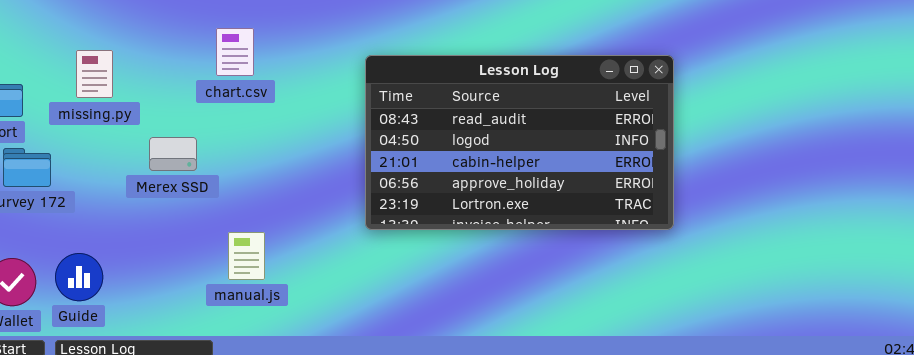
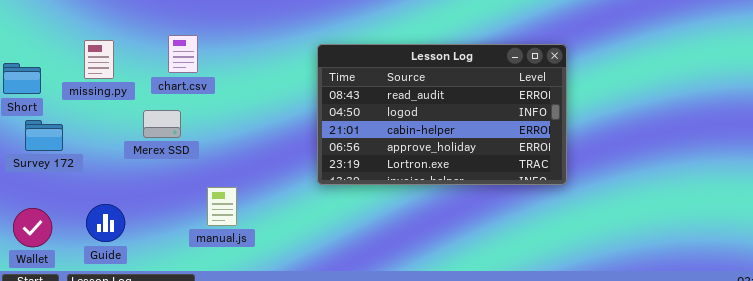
chart.csv: [216,28,254,76] -> [168,35,198,73], moved
Guide: [55,253,103,301] -> [86,204,125,242], moved

